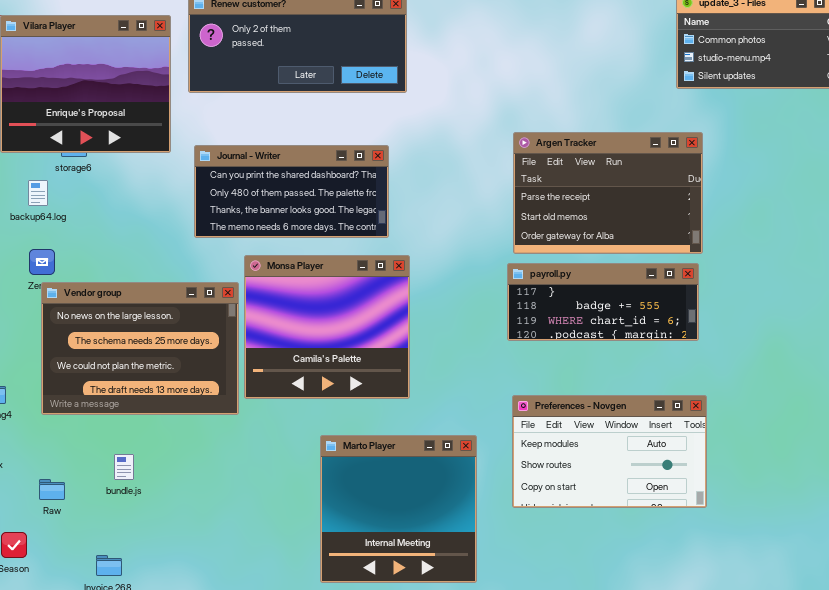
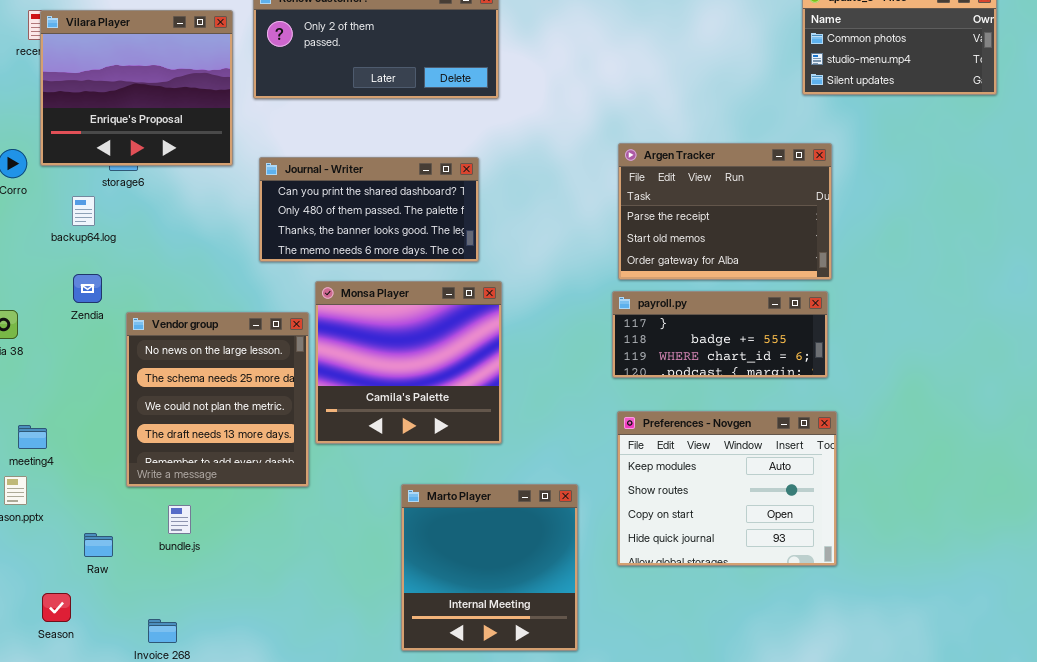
Vendor group: [41,282,239,415] -> [126,312,309,487], resized
Preferences - Novgen: [512,395,707,508] -> [617,411,837,566], resized

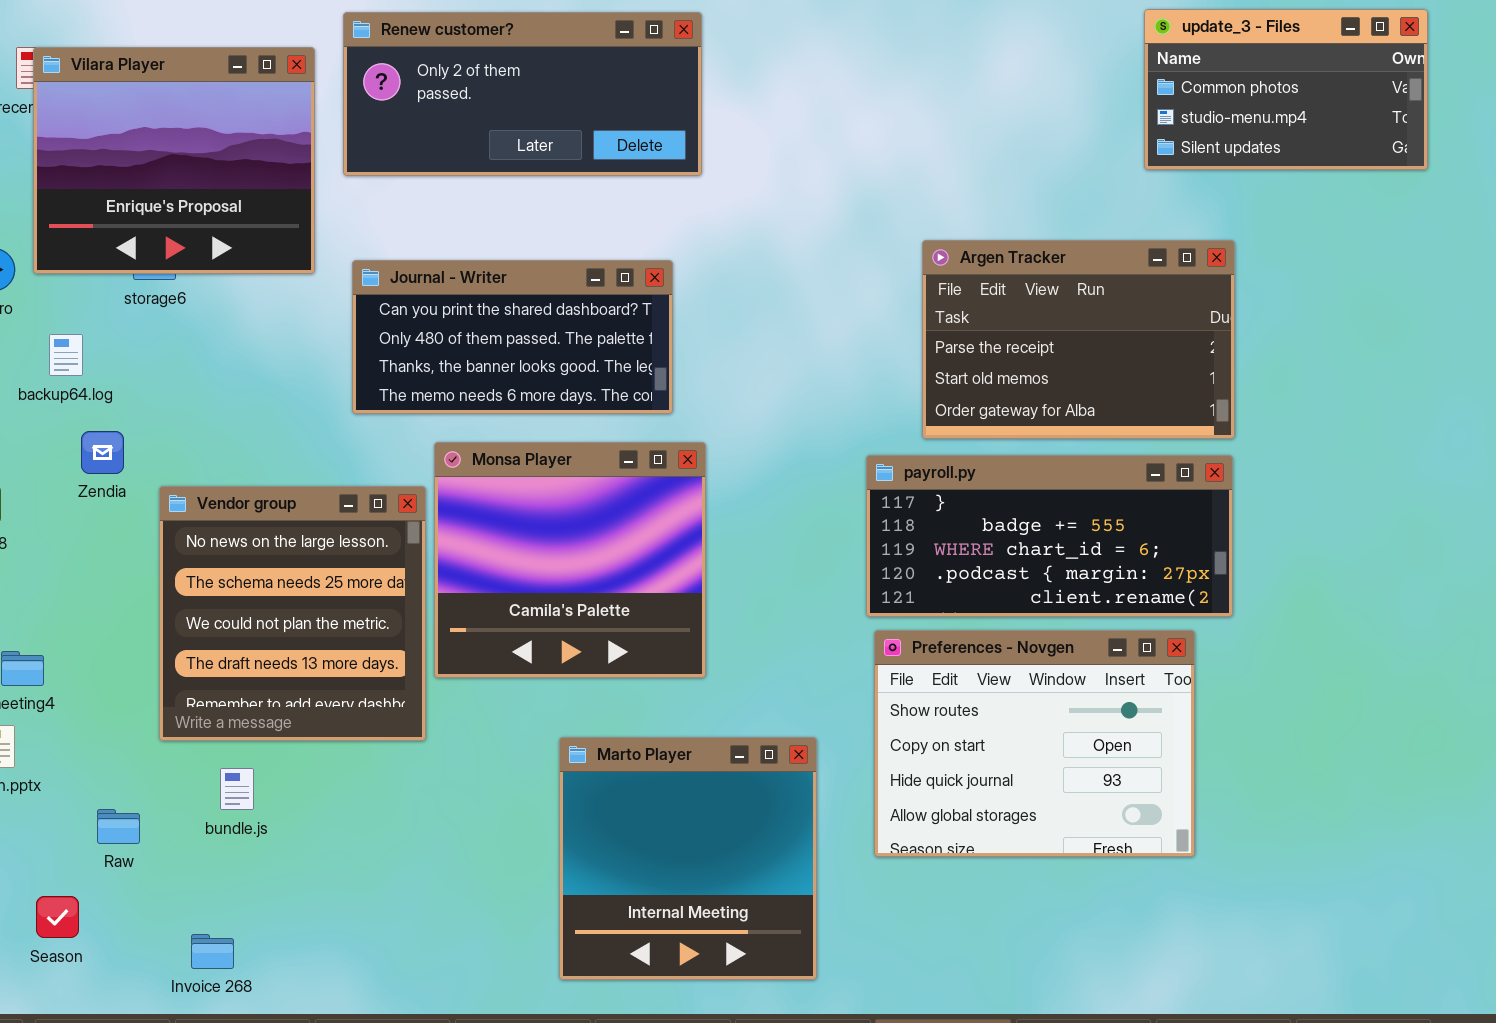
Argen Tracker: [618,143,832,280] -> [922,240,1235,439], moved
backup64.log: [72,196,95,226] -> [49,334,83,376], moved
payroll.py: [612,291,828,378] -> [866,455,1233,617], resized
Preferences - Novgen: [617,411,837,566] -> [874,630,1195,857], scrolled down 1 row

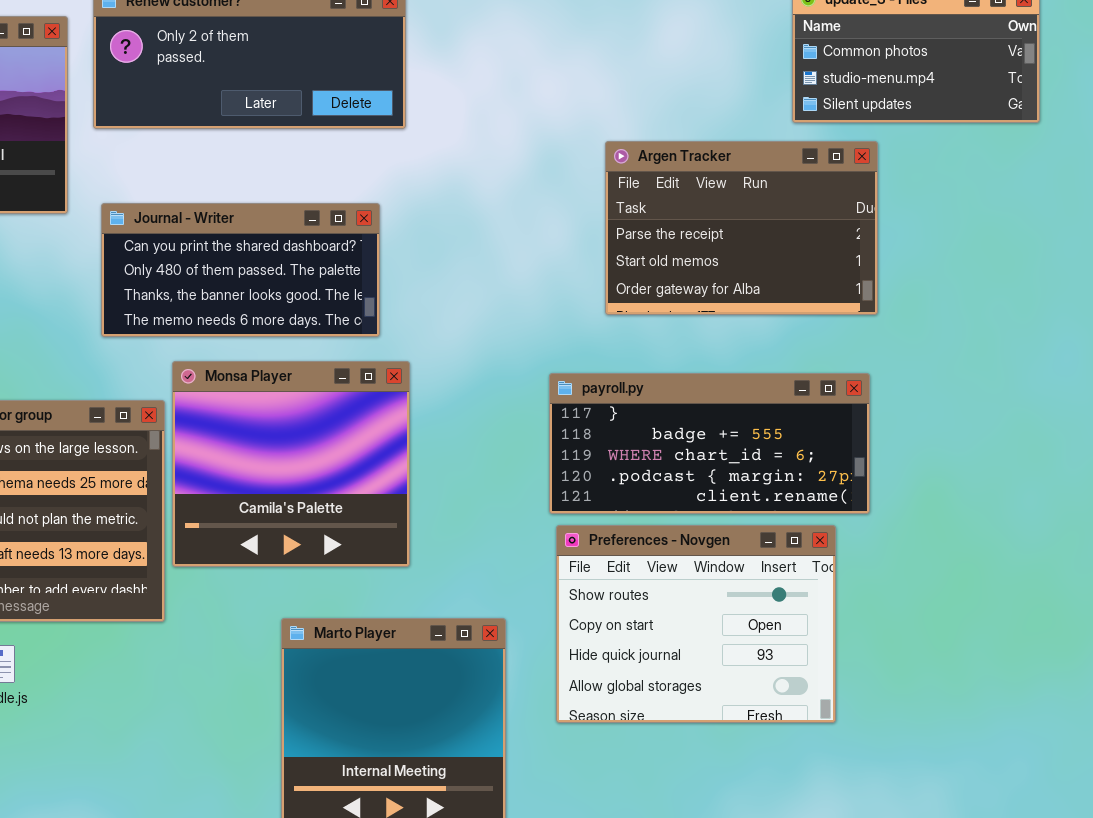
Argen Tracker: [922,240,1235,439] -> [605,141,878,315], moved

